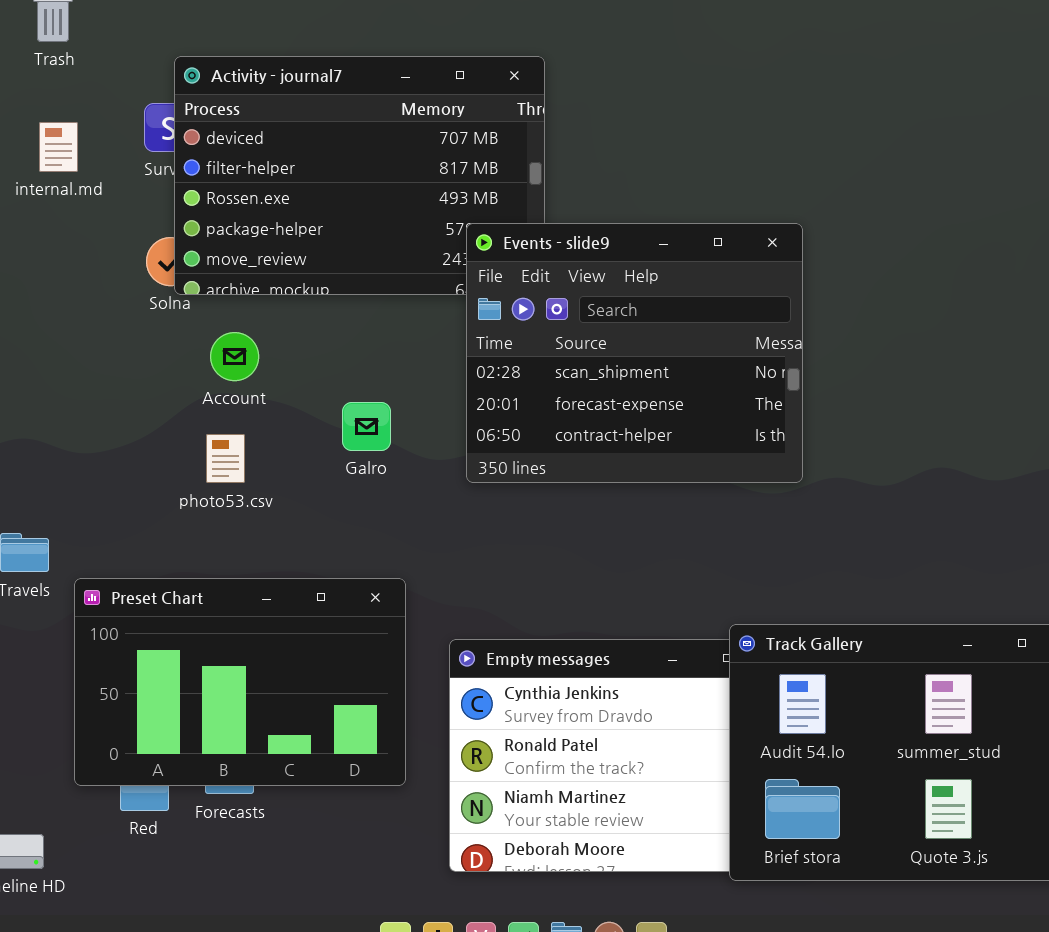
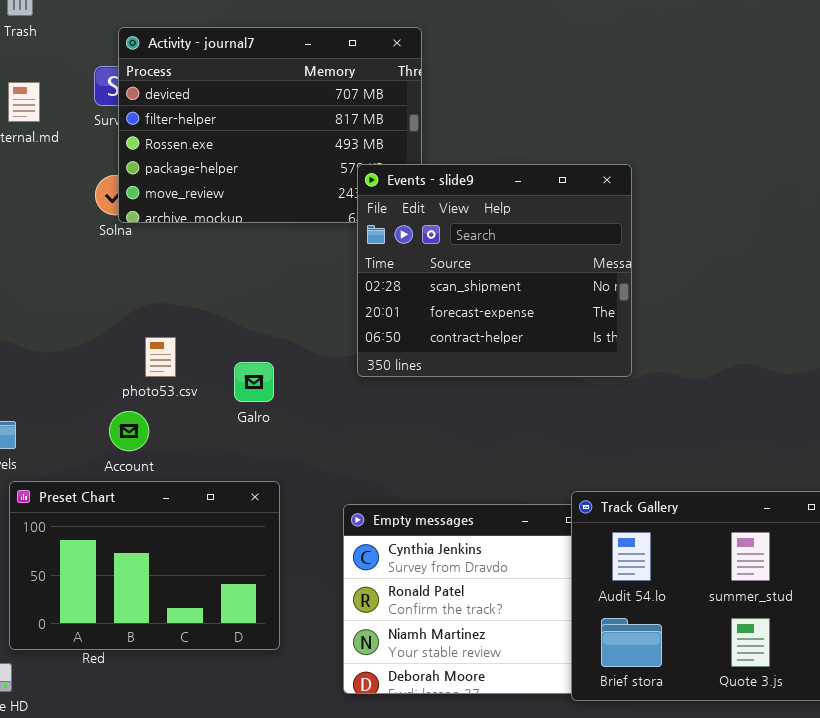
Account: [210,332,259,381] -> [109,411,149,451], moved
Galro: [342,402,391,451] -> [234,362,274,402], moved
Preset Chart: [74,578,406,786] -> [9,481,280,650], moved

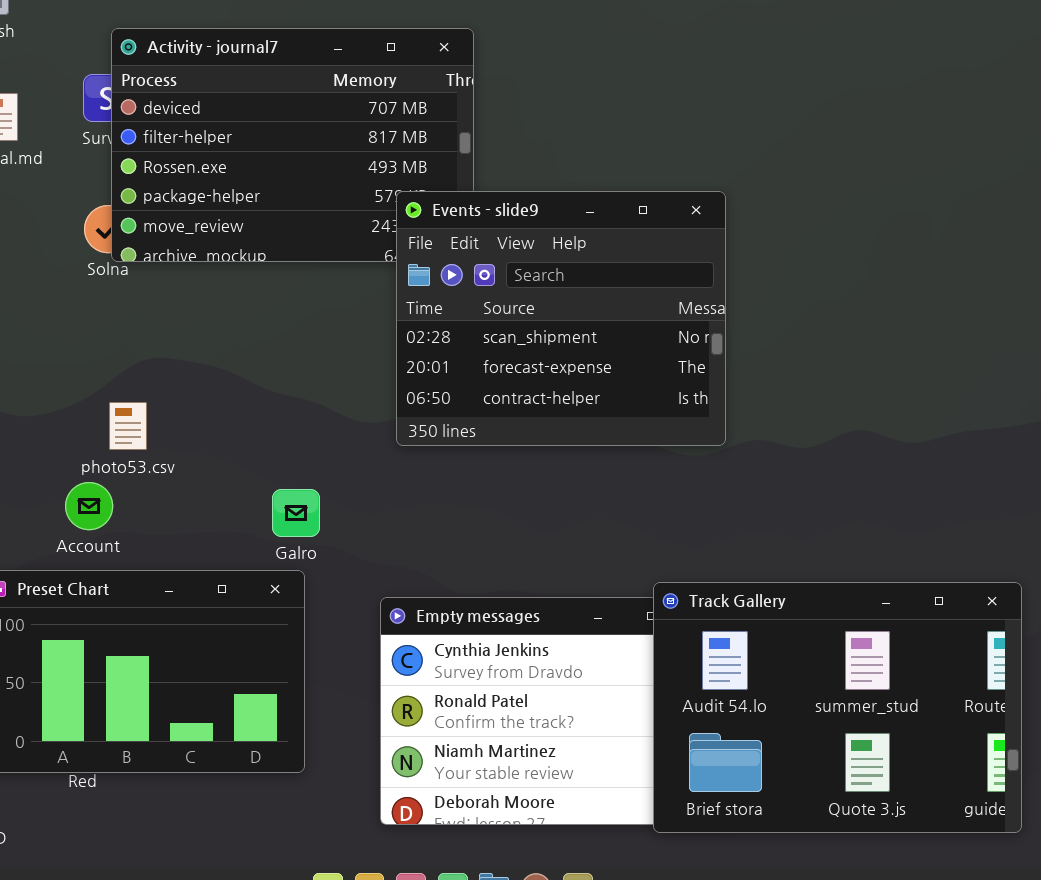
photo53.csv: [145,337,176,377] -> [109,402,147,450], moved
Galro: [234,362,274,402] -> [272,489,320,537], moved
Account: [109,411,149,451] -> [65,482,113,530], moved

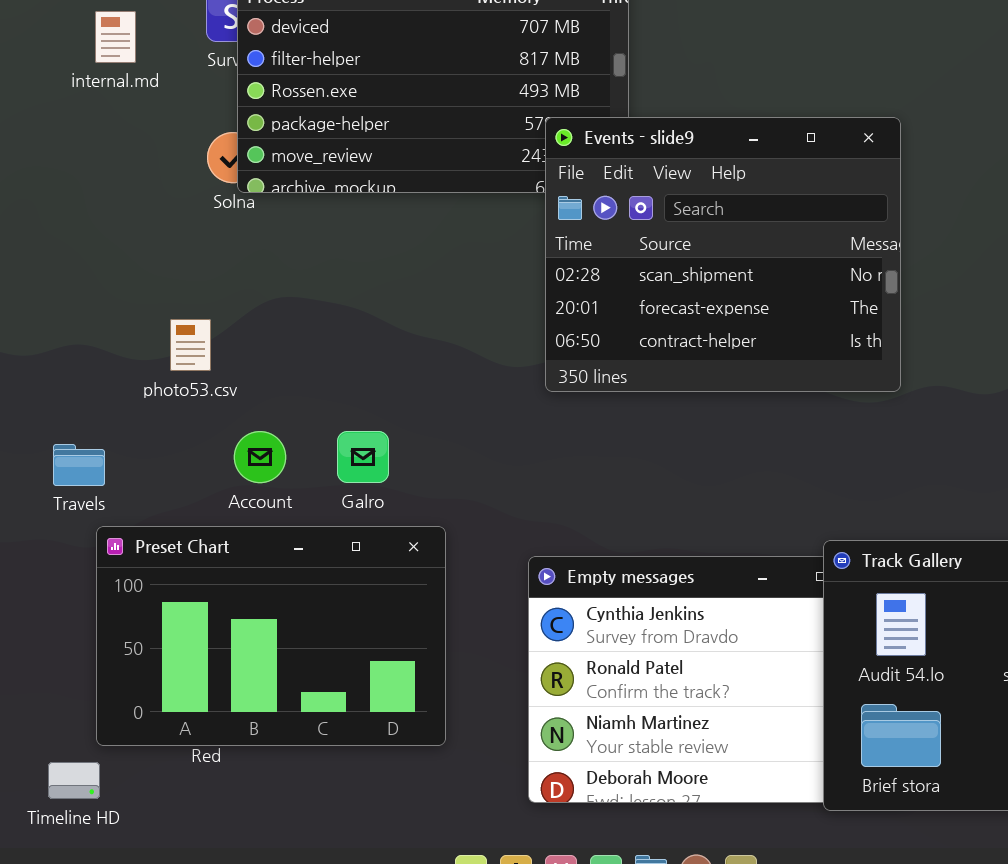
photo53.csv: [109,402,147,450] -> [170,319,211,371], moved
Account: [65,482,113,530] -> [234,431,286,483], moved
Galro: [272,489,320,537] -> [337,431,389,483], moved

